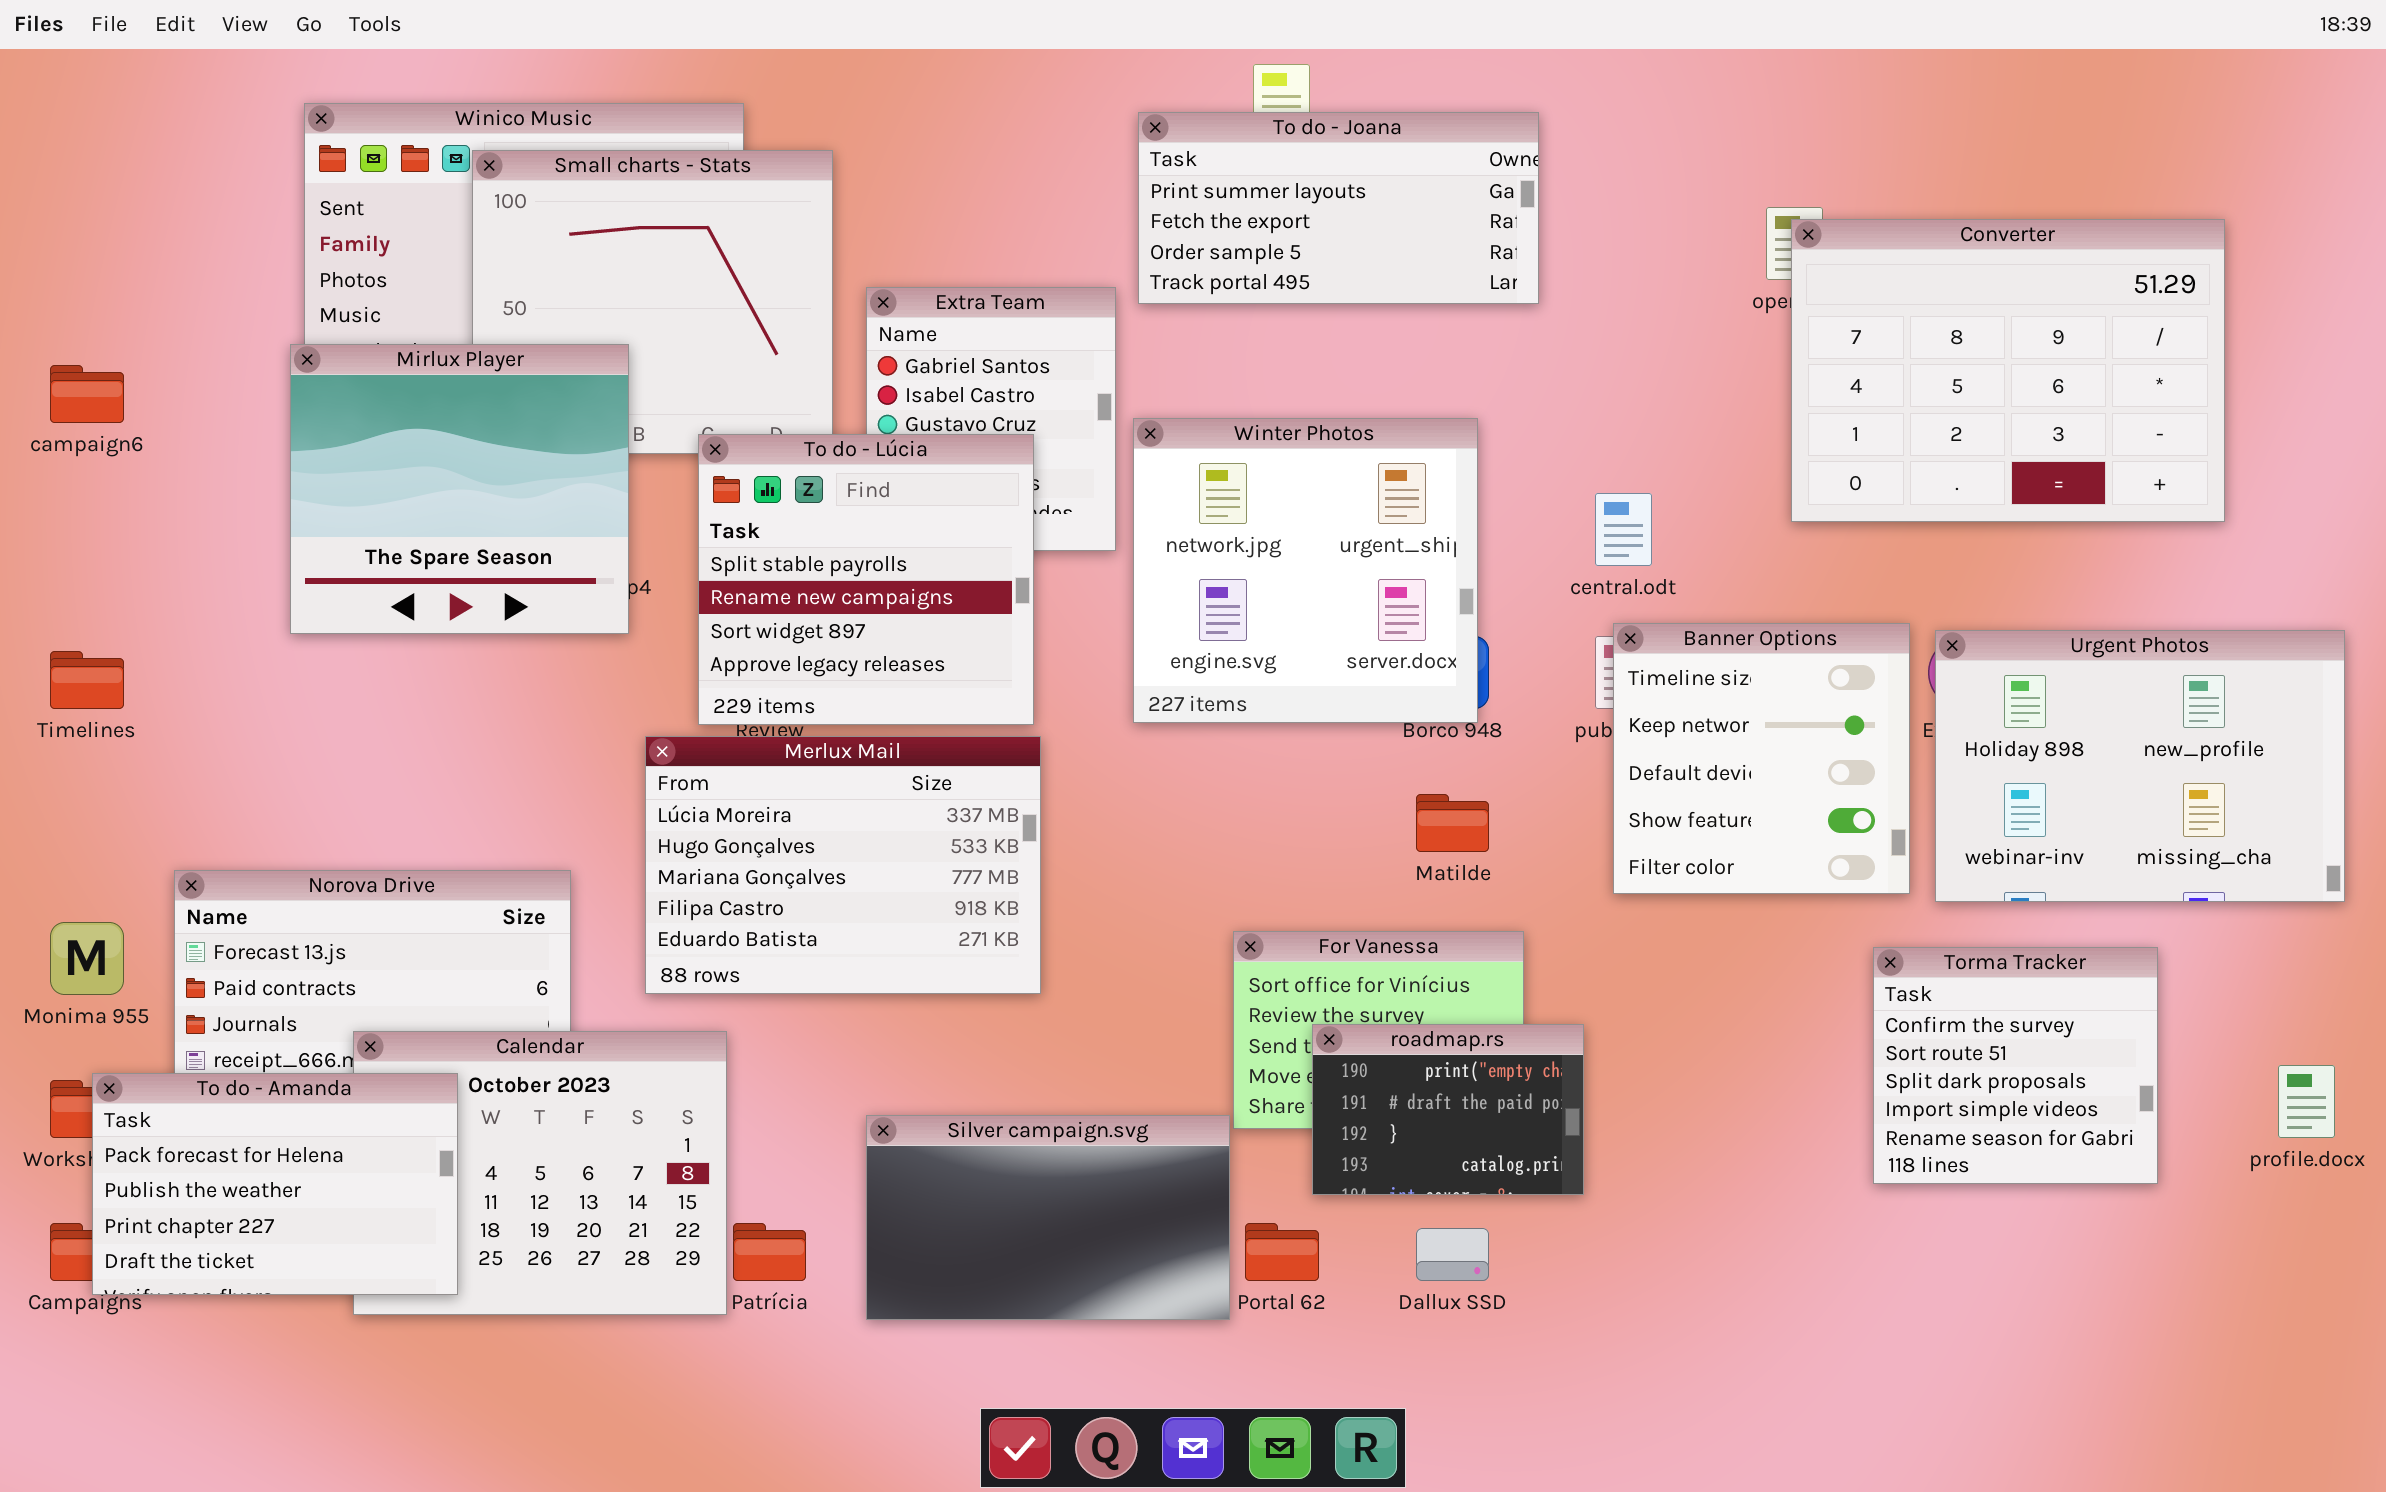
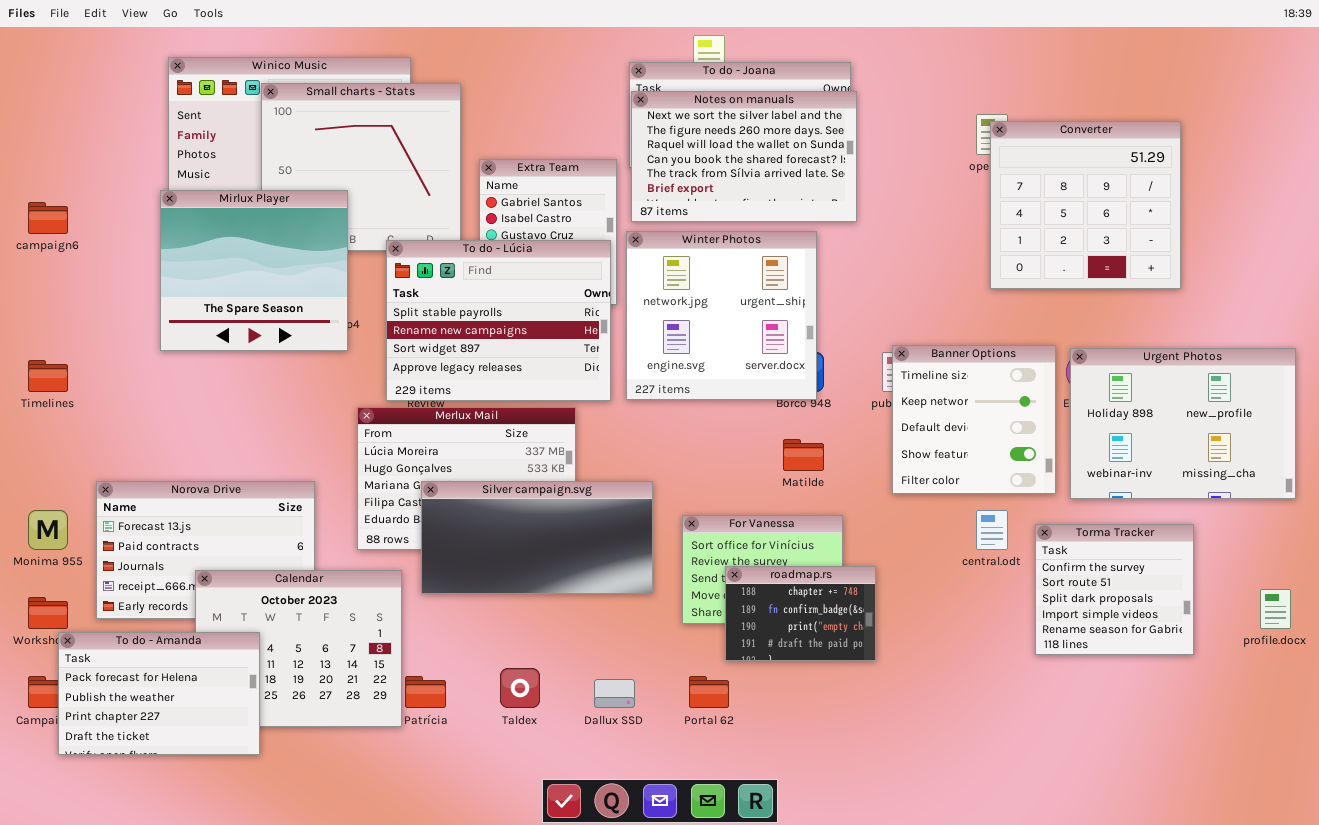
Notes on manuals: none -> [631,91,857,222], opened
Converter: [1791,219,2225,522] -> [990,121,1181,289], resized
To do - Lúcia: [698,434,1034,725] -> [386,240,611,401], resized
central.odt: [1595,493,1652,566] -> [976,510,1008,550], moved
roadmap.rs: [1312,1024,1584,1195] -> [725,566,876,661], scrolled up 2 rows
To do - Amanda: [92,1073,458,1295] -> [58,632,260,755], moved
Silver campaign.svg: [866,1115,1230,1320] -> [421,481,653,594], moved, resized
Dallux SSD: [1416,1228,1489,1281] -> [594,679,635,708], moved

